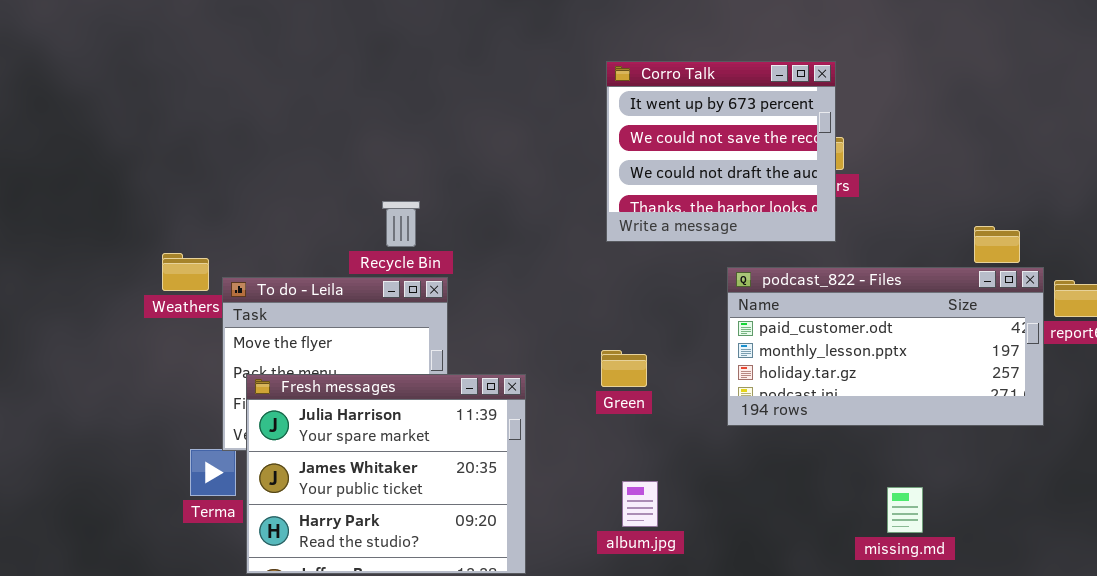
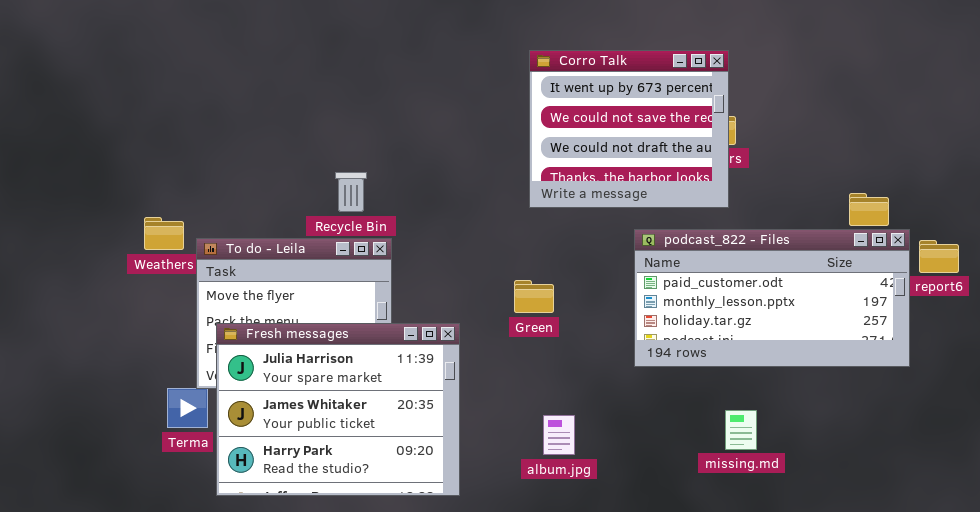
Green: [601,350,647,387] -> [514,280,554,313], moved
missing.md: [887,487,923,533] -> [725,410,757,450], moved

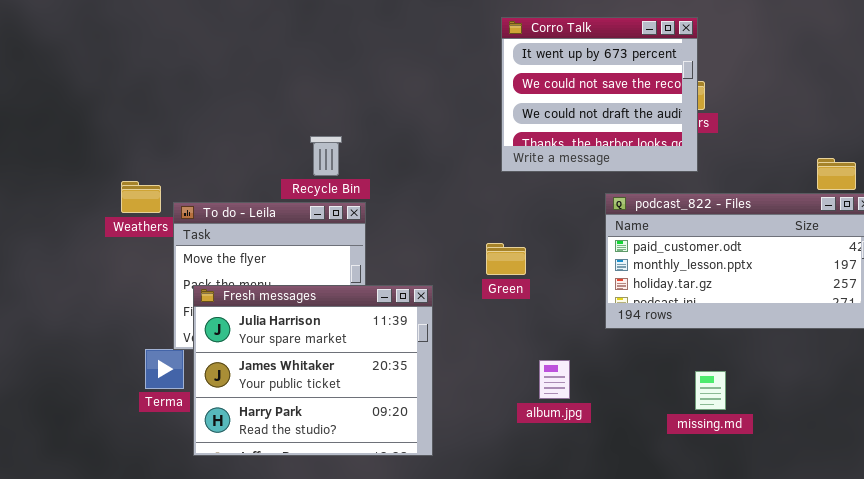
album.jpg: [543,415,575,455] -> [539,360,570,399], moved

